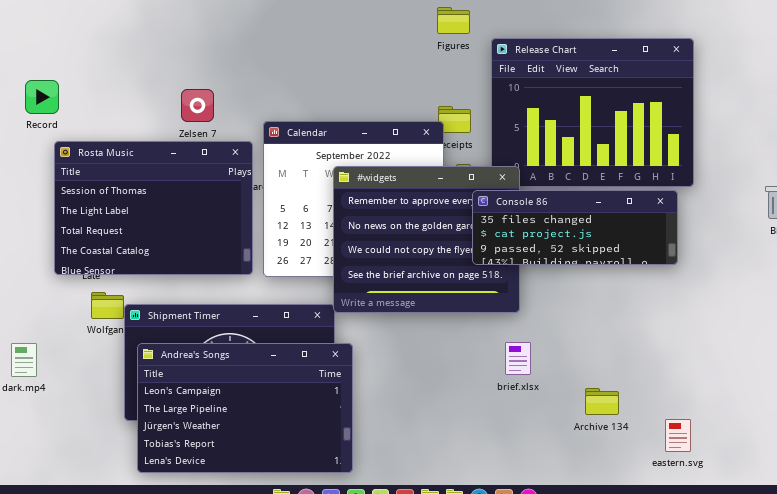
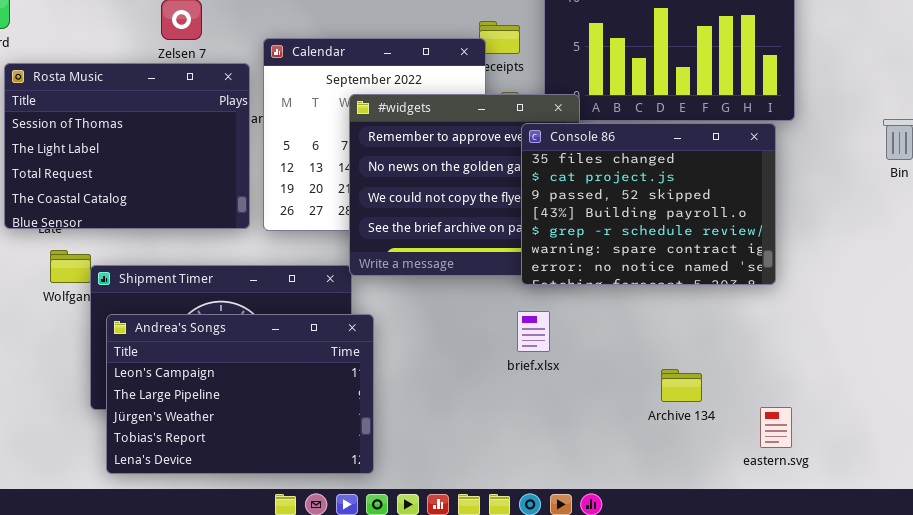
Console 86: [472,190,678,265] -> [521,123,776,285], resized
brief.xlsx: [505,342,531,375] -> [517,311,550,352], moved

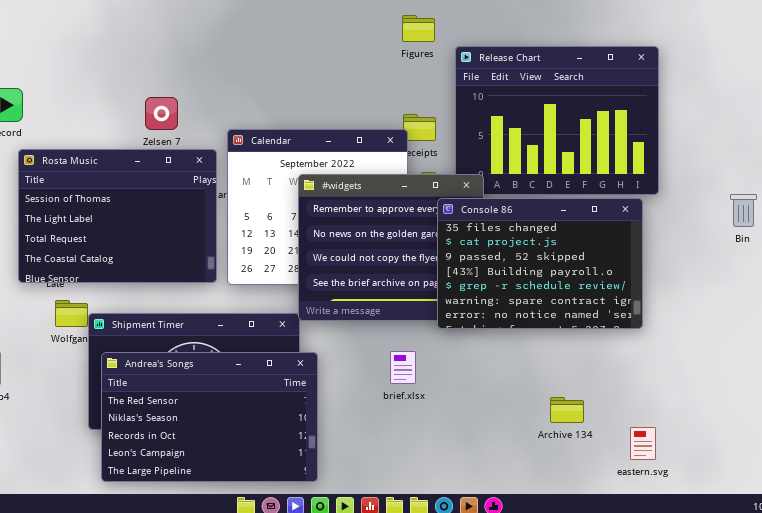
brief.xlsx: [517,311,550,352] -> [390,351,416,384], moved
Andrea's Songs: [106,314,374,474] -> [101,352,318,482], scrolled up 3 rows

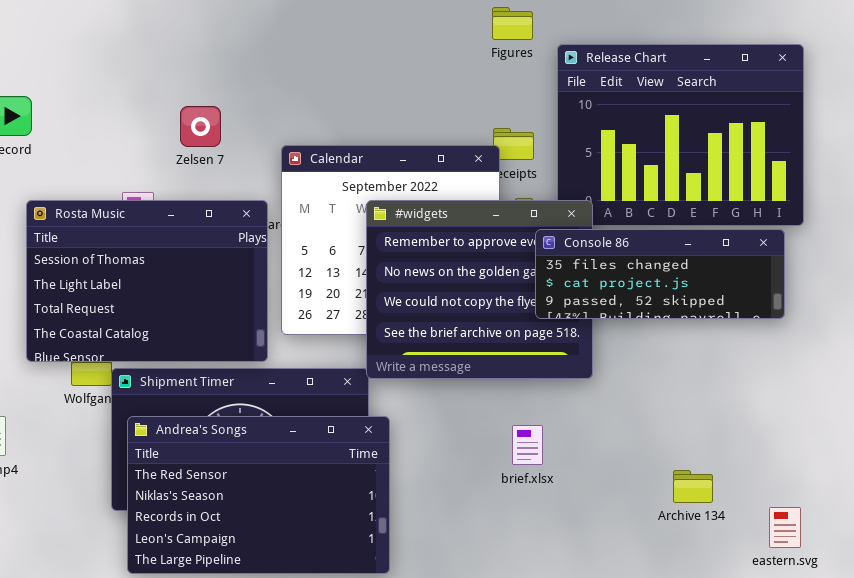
Rosta Music: [18,149,217,283] -> [26,200,268,362], moved
Console 86: [437,198,643,329] -> [535,229,785,319], resized
brief.xlsx: [390,351,416,384] -> [512,425,543,465], moved

